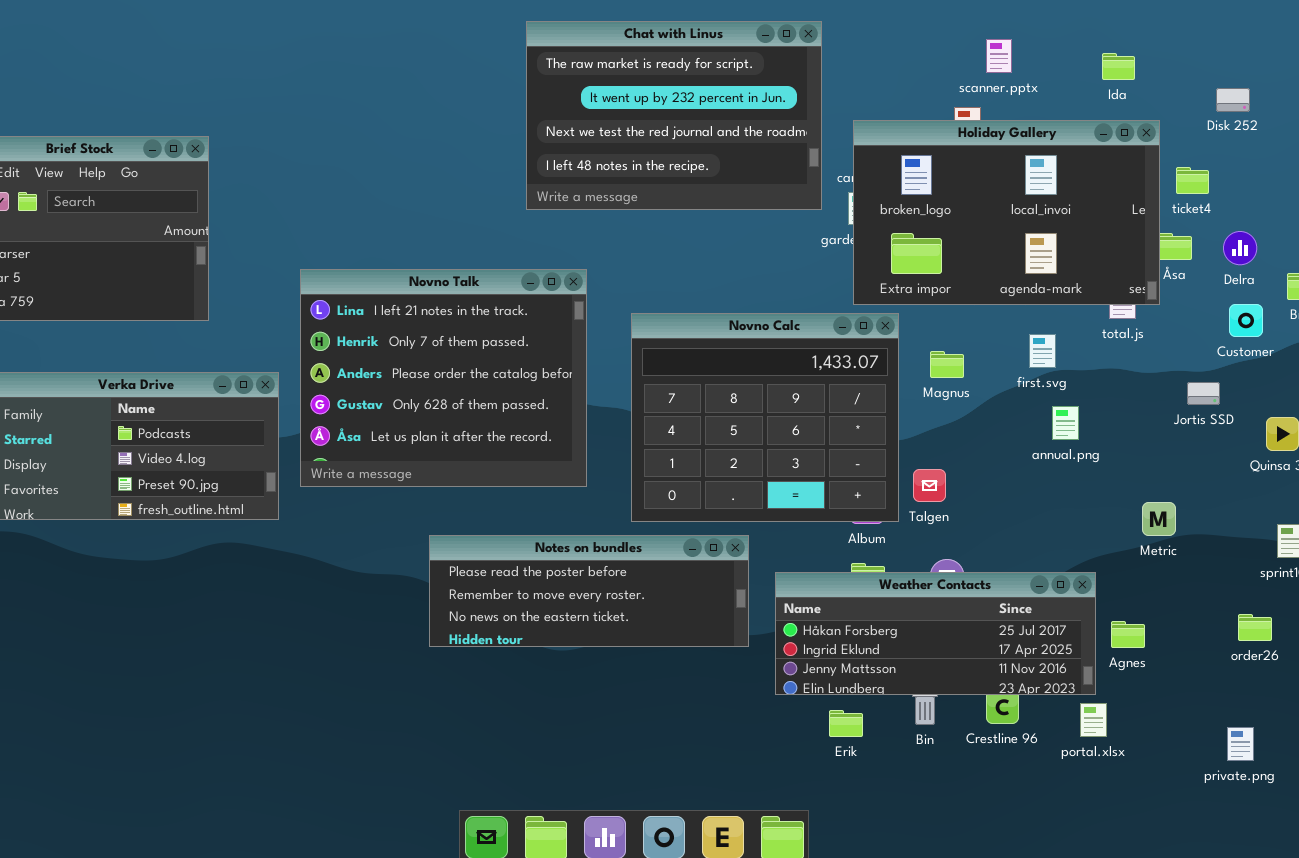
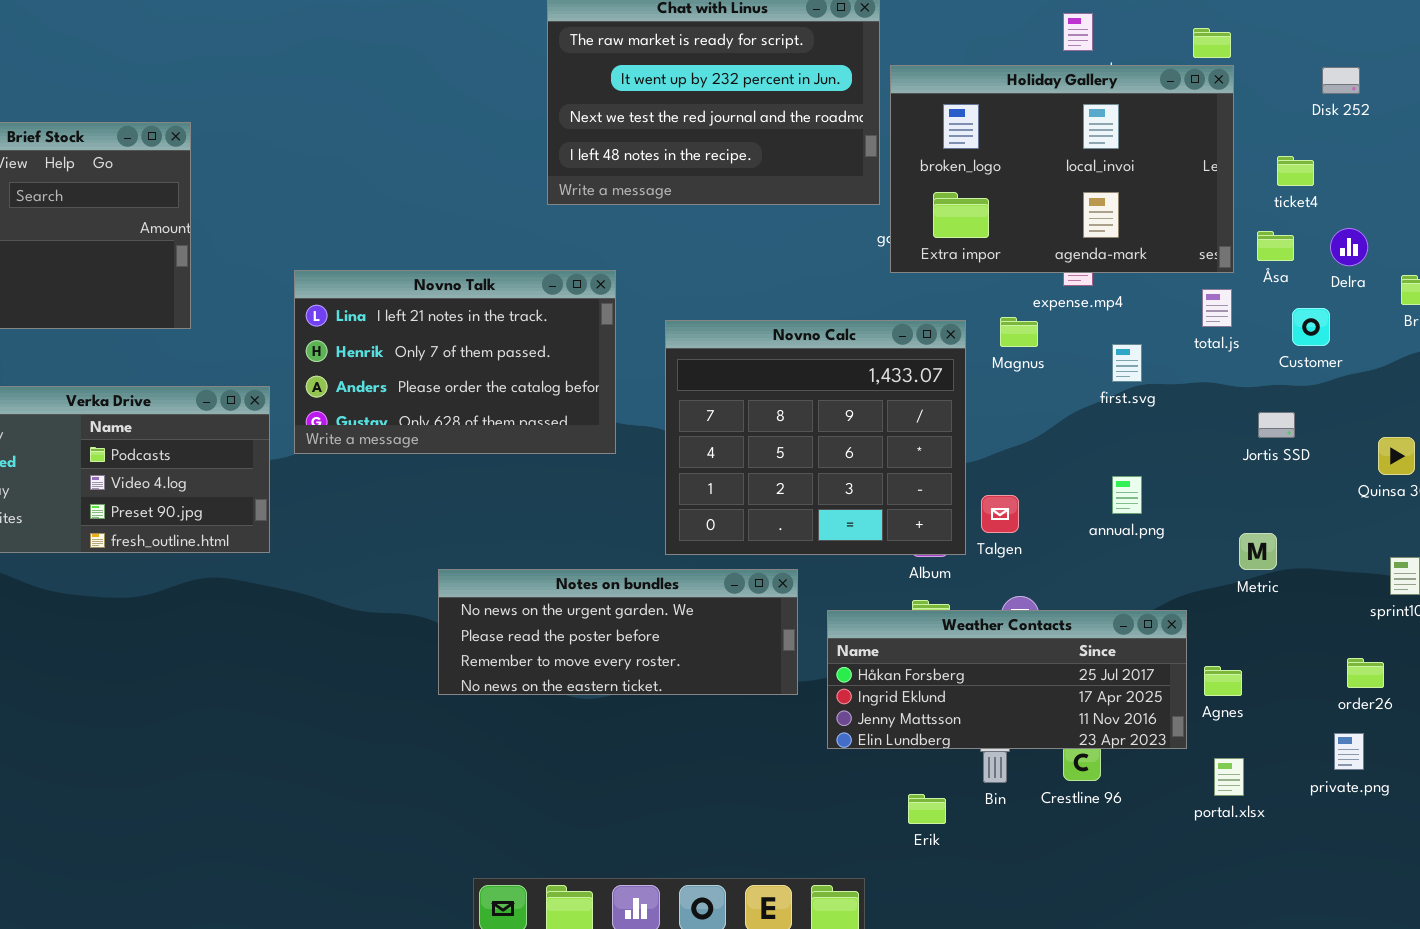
Holiday Gallery: [853,120,1160,305] -> [890,65,1234,273], moved
Novno Talk: [300,269,587,487] -> [294,270,616,454], resized
Customer: [1229,304,1263,337] -> [1292,308,1330,346], moved
Magnus: [930,351,964,378] -> [1000,317,1038,347], moved
Jortis SSD: [1187,382,1220,405] -> [1258,412,1295,438], moved
annual.png: [1052,406,1079,440] -> [1112,476,1142,514], moved
Notes on bundles: [429,535,749,647] -> [438,569,798,695], scrolled up 1 row
portal.xlsx: [1080,703,1107,737] -> [1214,758,1244,796], moved
Erik: [829,710,863,737] -> [908,794,946,824], moved
private.png: [1227,727,1254,761] -> [1334,733,1364,770], moved

